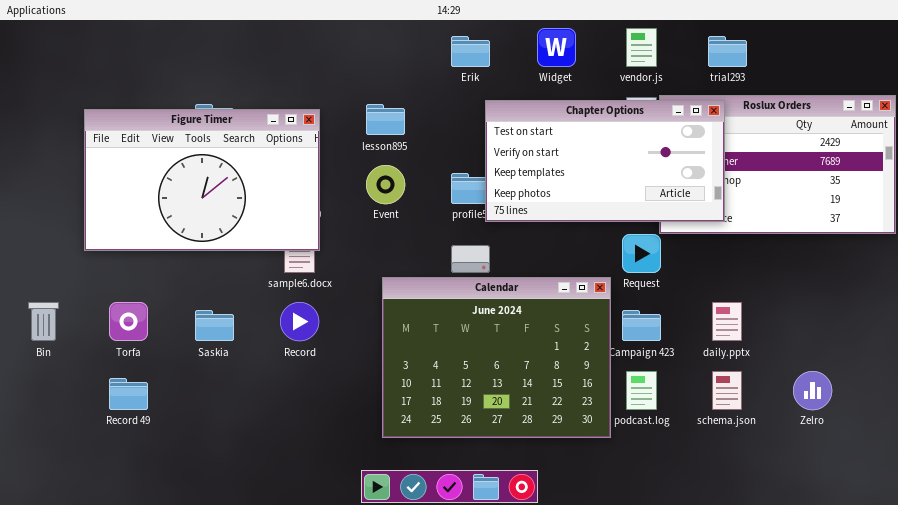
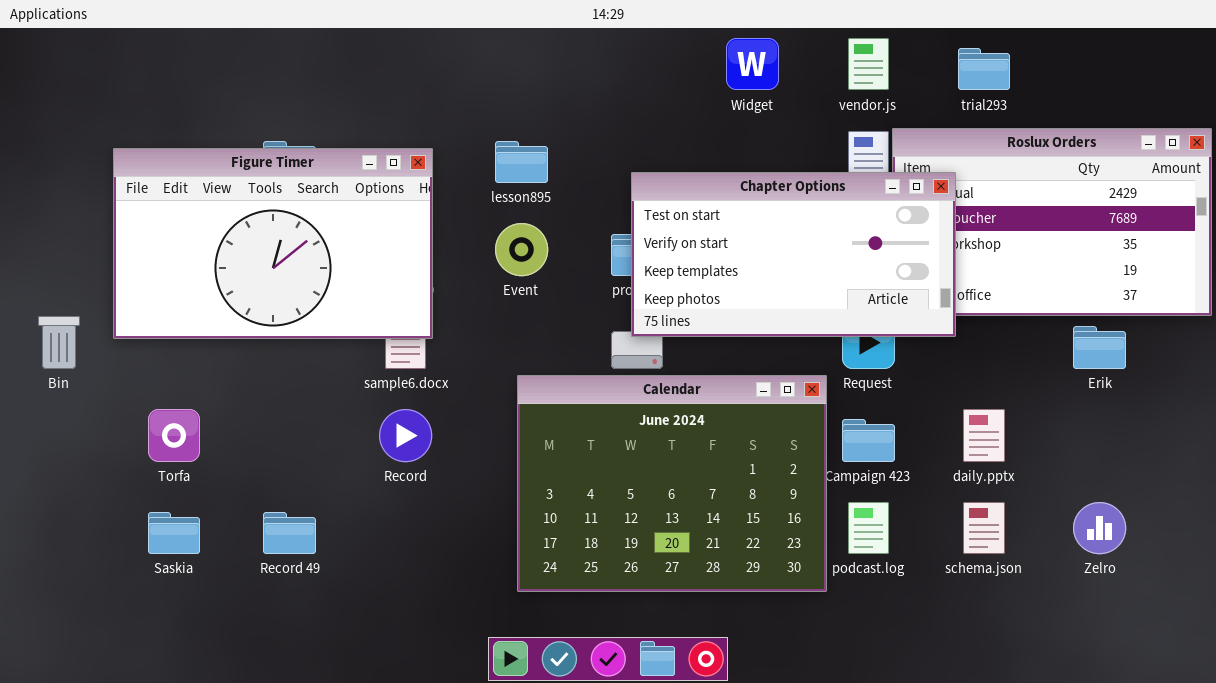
Erik: [451,36,490,67] -> [1073,326,1126,369], moved
Chapter Options: [485,100,725,222] -> [631,172,956,337], moved
Bin: [28,302,59,341] -> [38,316,80,369], moved
Saskia: [195,310,234,341] -> [148,512,200,554], moved
Record 49: [109,378,148,410] -> [263,512,316,554], moved

